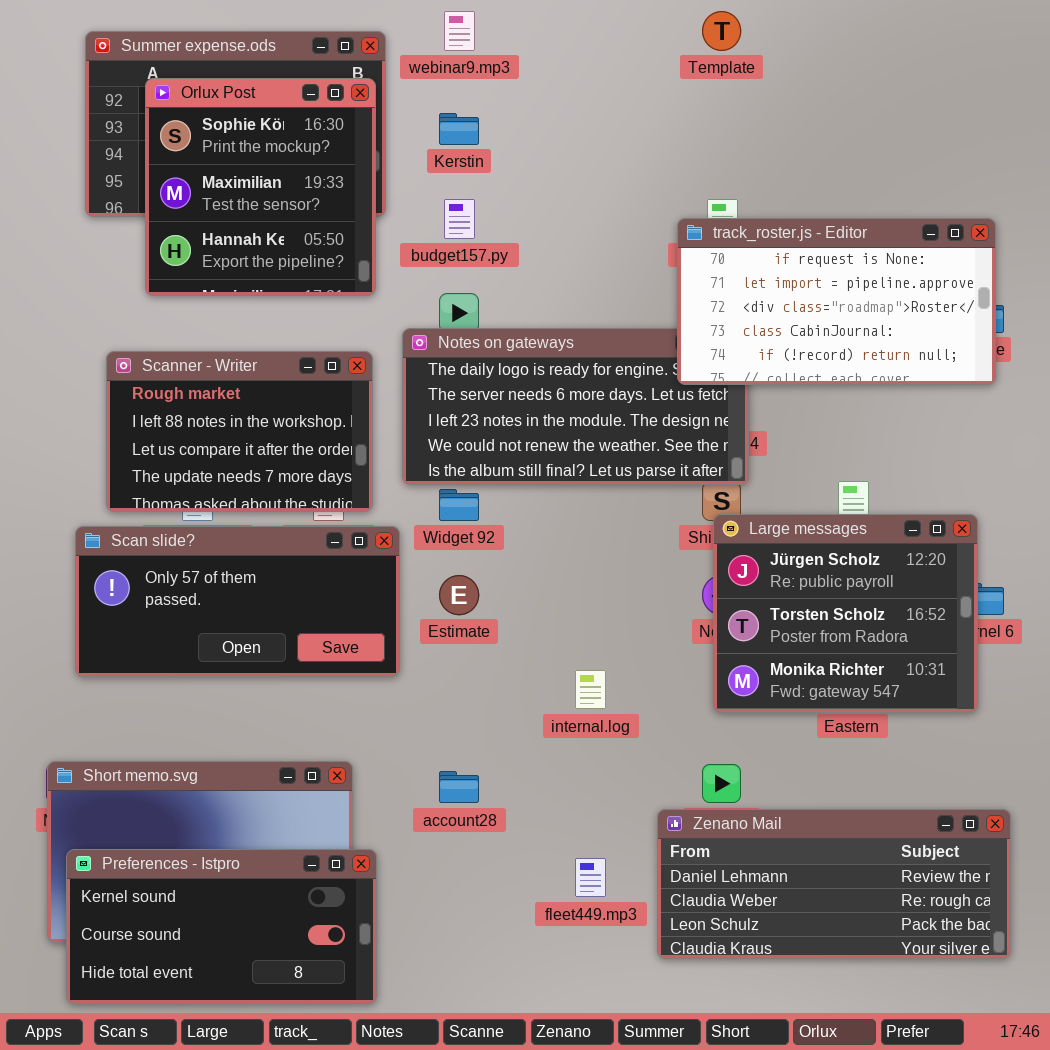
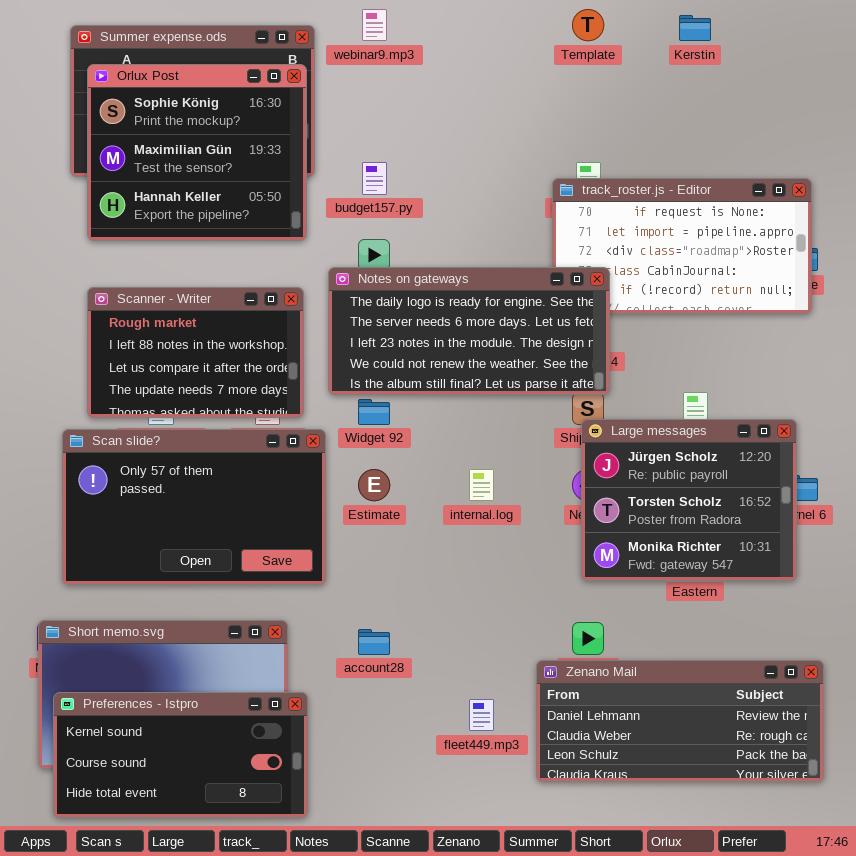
Orlux Post: [145,78,376,296] -> [87,64,307,241], resized
Kerstin: [439,113,479,145] -> [679,15,711,41], moved
Notes on gateways: [402,328,749,485] -> [328,267,610,395], raised
Scan slide?: [75,526,400,677] -> [62,429,326,585], resized
internal.log: [575,670,606,709] -> [469,469,494,501], moved

